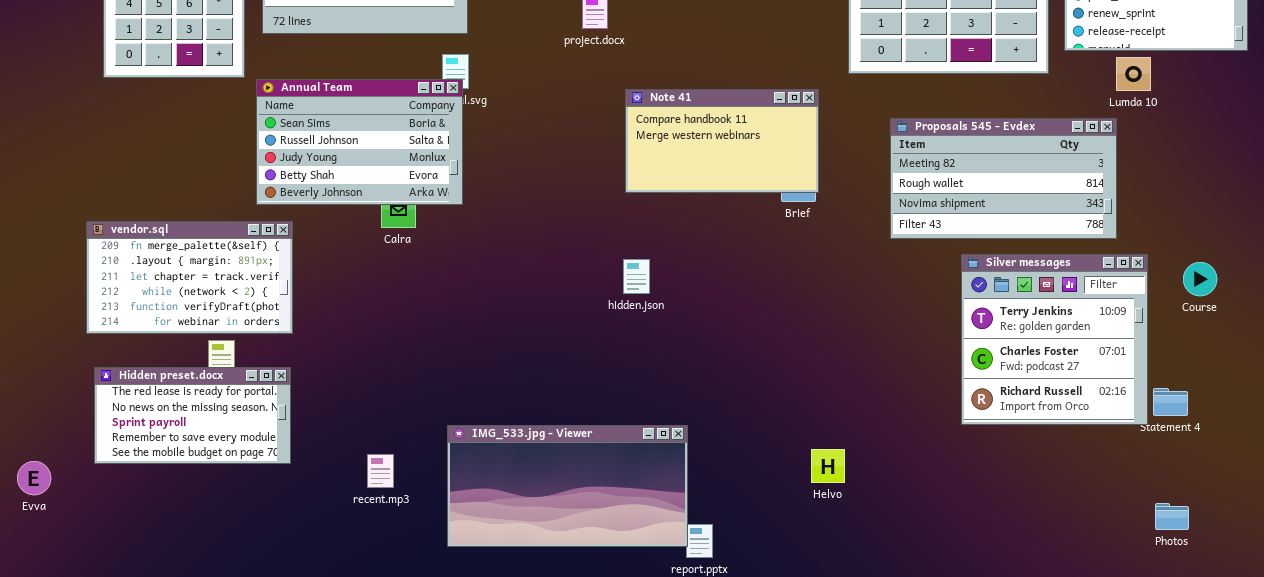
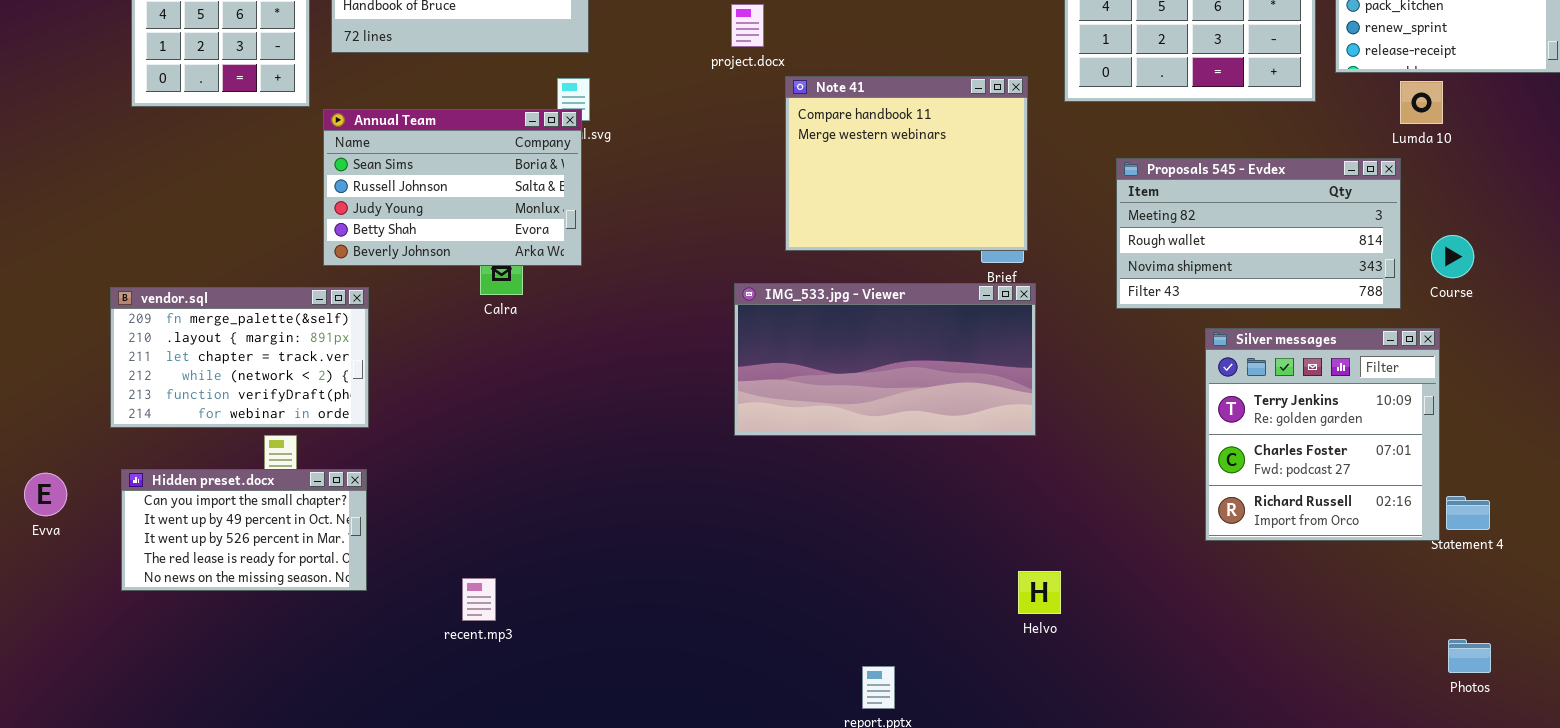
Note 41: [625,89,819,193] -> [785,76,1028,251], resized
Course: [1183,262,1217,296] -> [1431,235,1474,278], moved
Hidden preset.docx: [94,367,291,464] -> [121,469,367,591], scrolled up 3 rows
IMG_533.jpg - Viewer: [447,425,688,547] -> [734,283,1036,436], moved
Evva: [17,461,51,495] -> [24,473,67,516], moved

